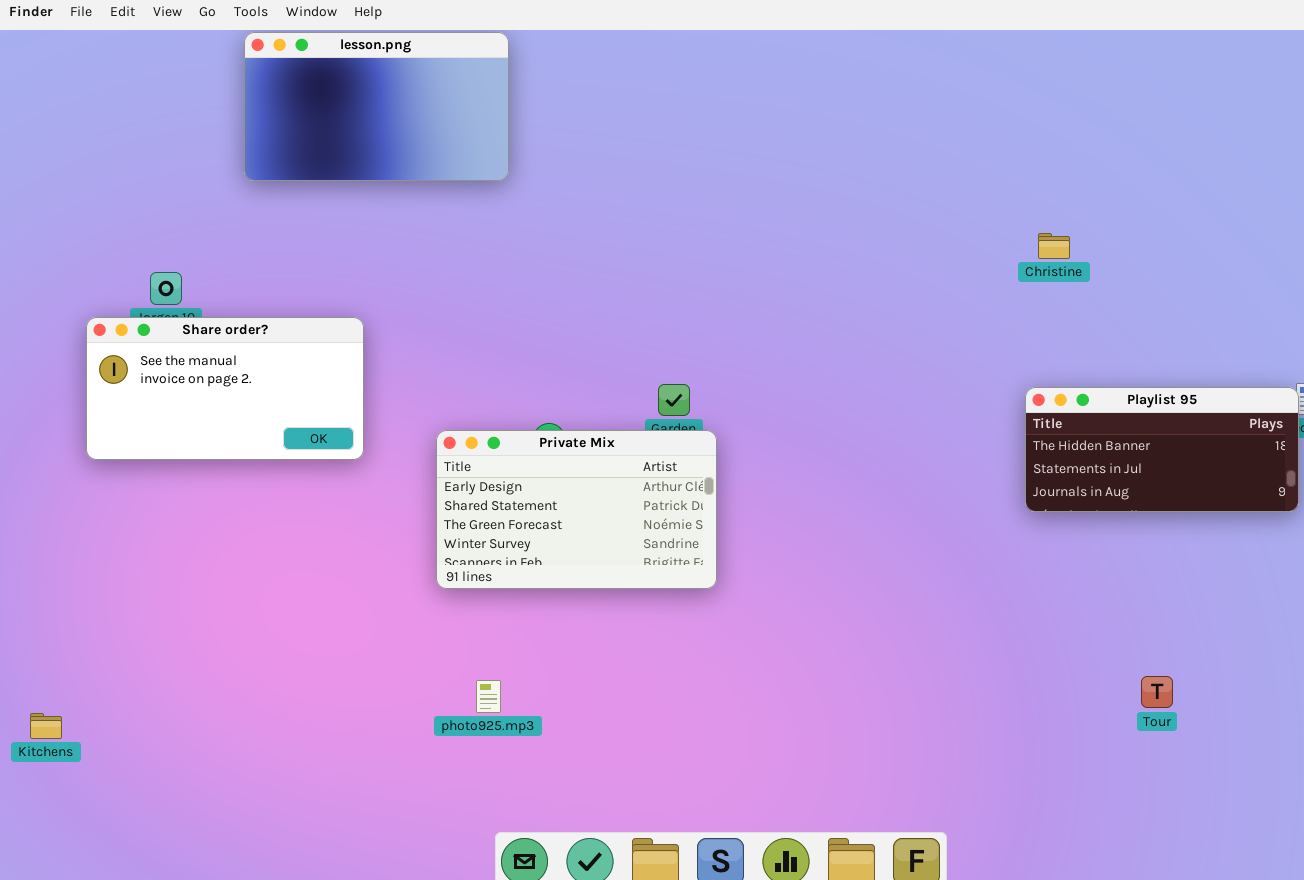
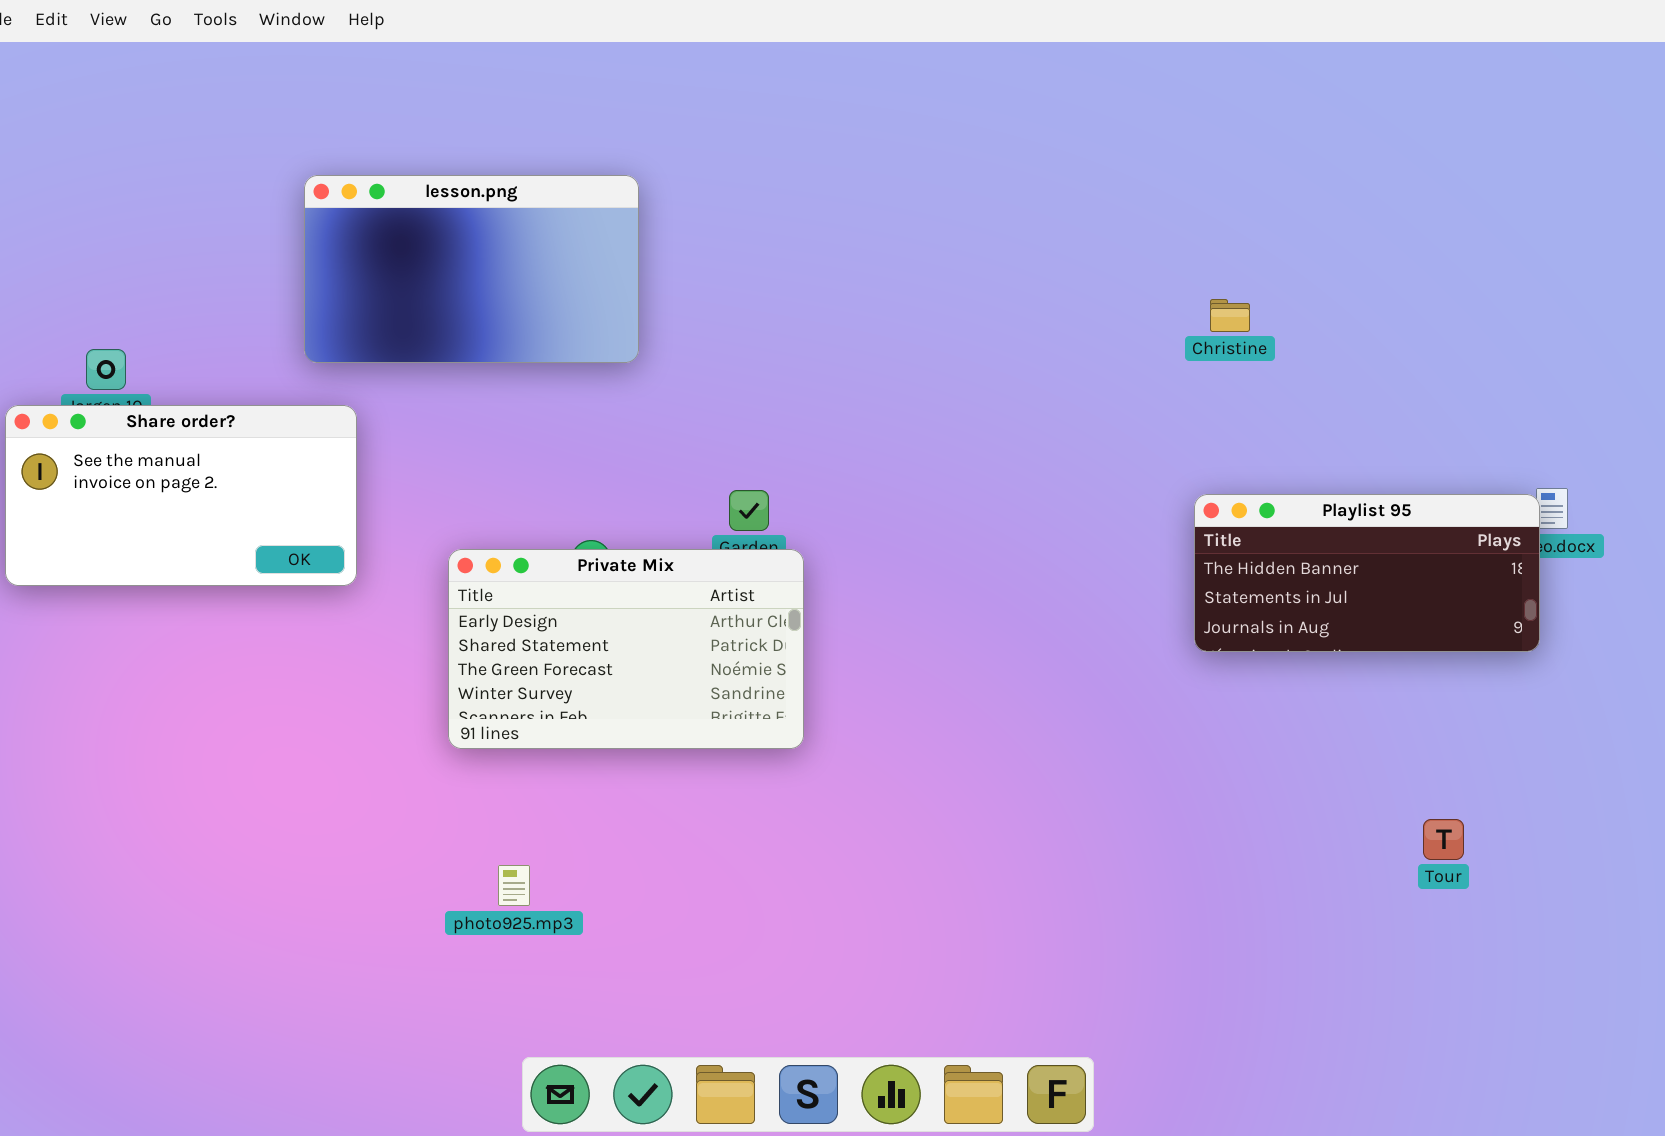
lesson.png: [244,32,509,181] -> [304,175,639,363], moved
Tour: [1141,676,1173,708] -> [1423,819,1464,860], moved

